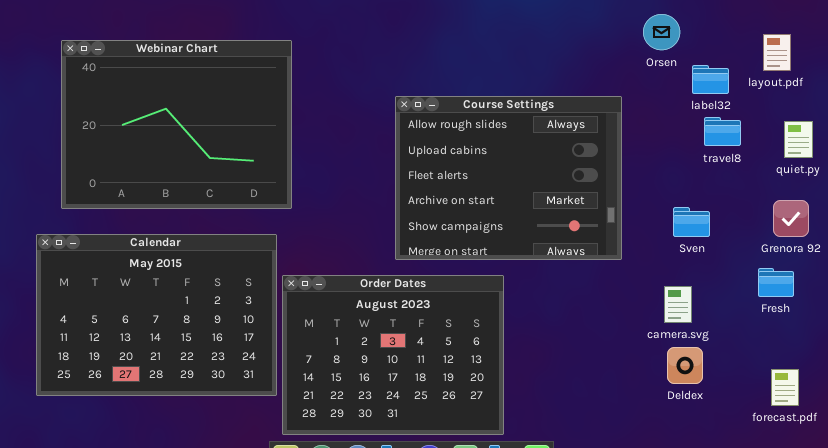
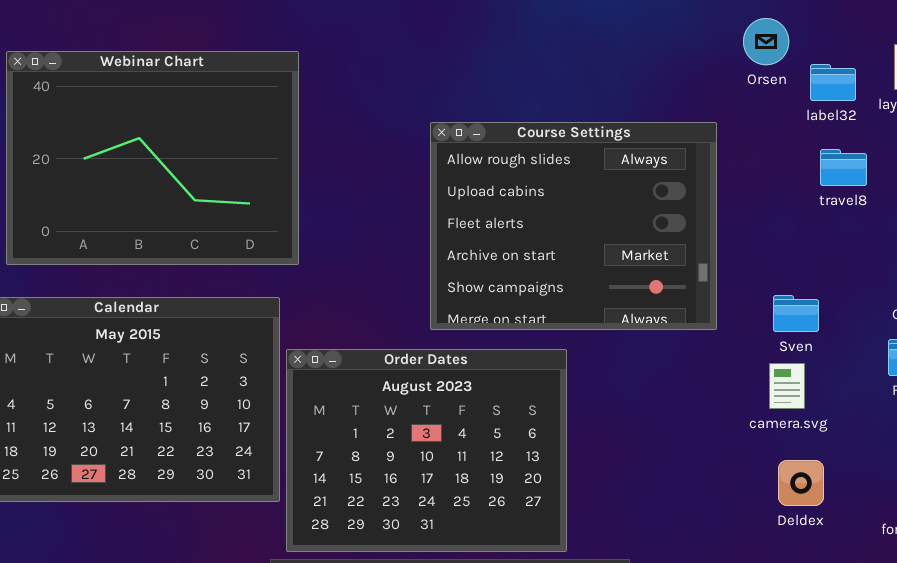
label32: [692,65,729,94] -> [810,64,856,101], moved
Sven: [673,207,710,237] -> [773,295,819,332], moved
Deldex: [667,347,703,384] -> [778,460,824,506], moved

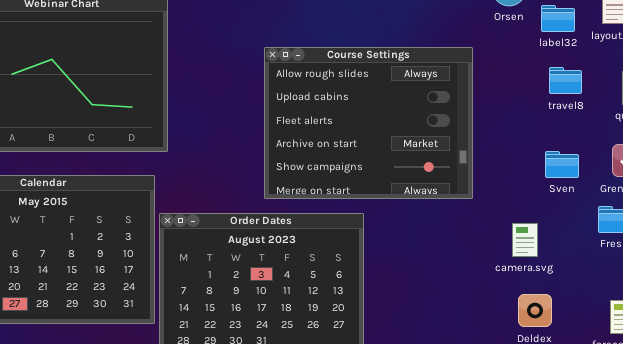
Sven: [773,295,819,332] -> [545,151,579,178], moved

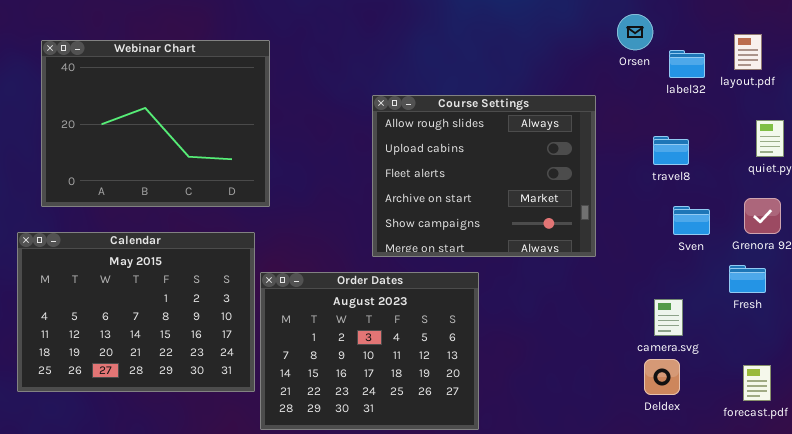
travel8: [549,67,582,94] -> [653,136,689,165], moved
camera.svg: [512,223,538,257] -> [654,299,683,336], moved

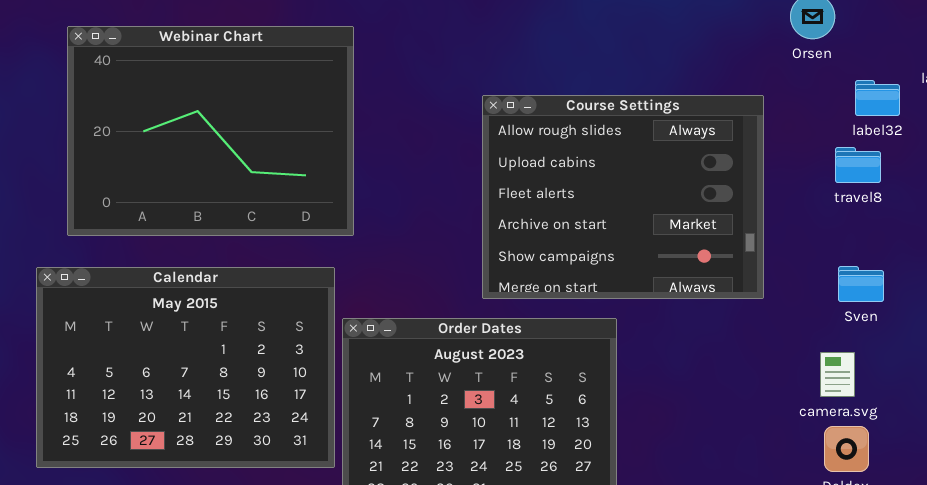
label32: [669,50,705,78] -> [855,80,900,116], moved
Sven: [673,206,710,235] -> [838,266,884,302], moved
camera.svg: [654,299,683,336] -> [820,352,855,397], moved

